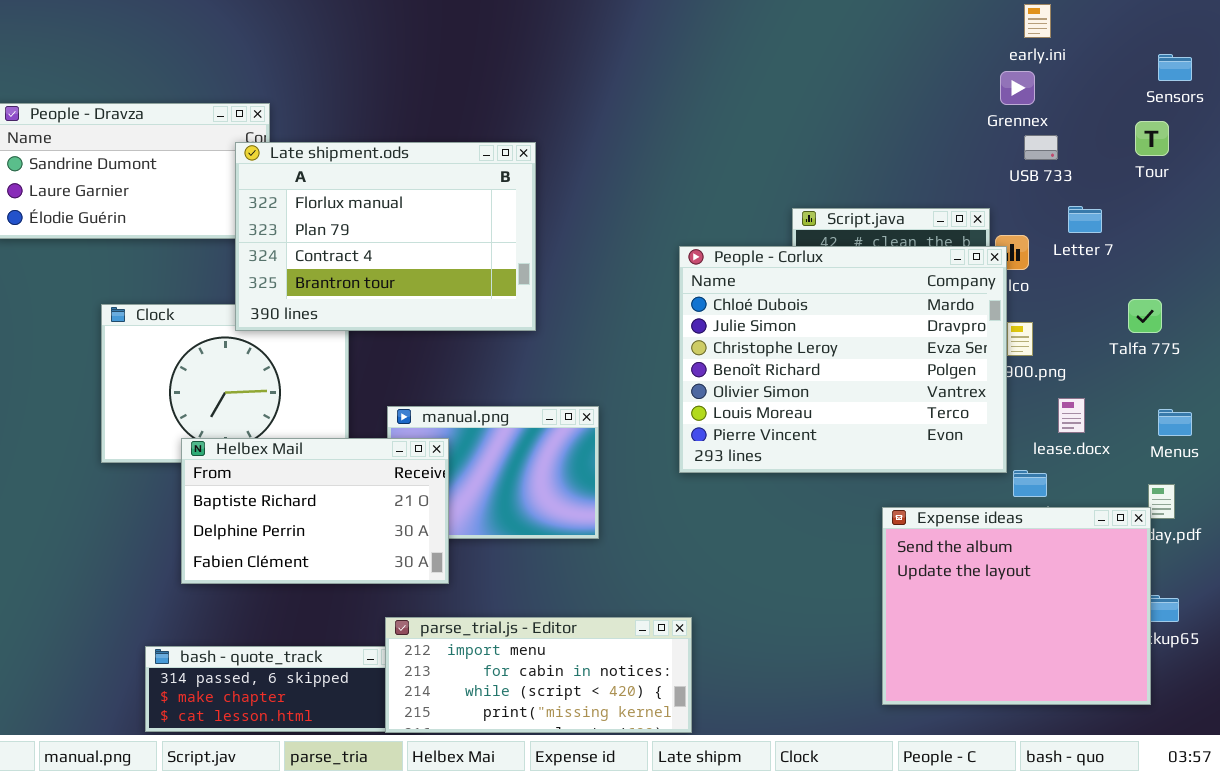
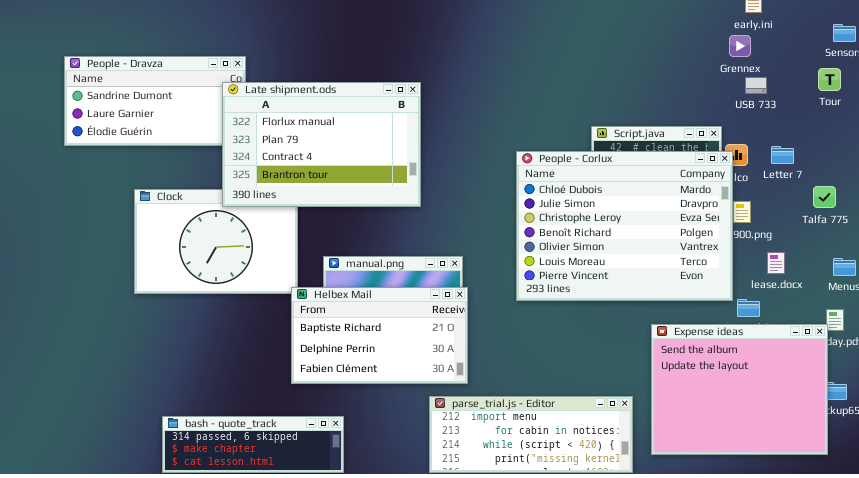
Letter 7: [1068,206,1102,233] -> [771,146,794,164], moved
Helbex Mail: [181,438,449,584] -> [291,287,468,384], moved
parse_trial.js - Editor: [385,617,692,733] -> [429,396,633,473], moved

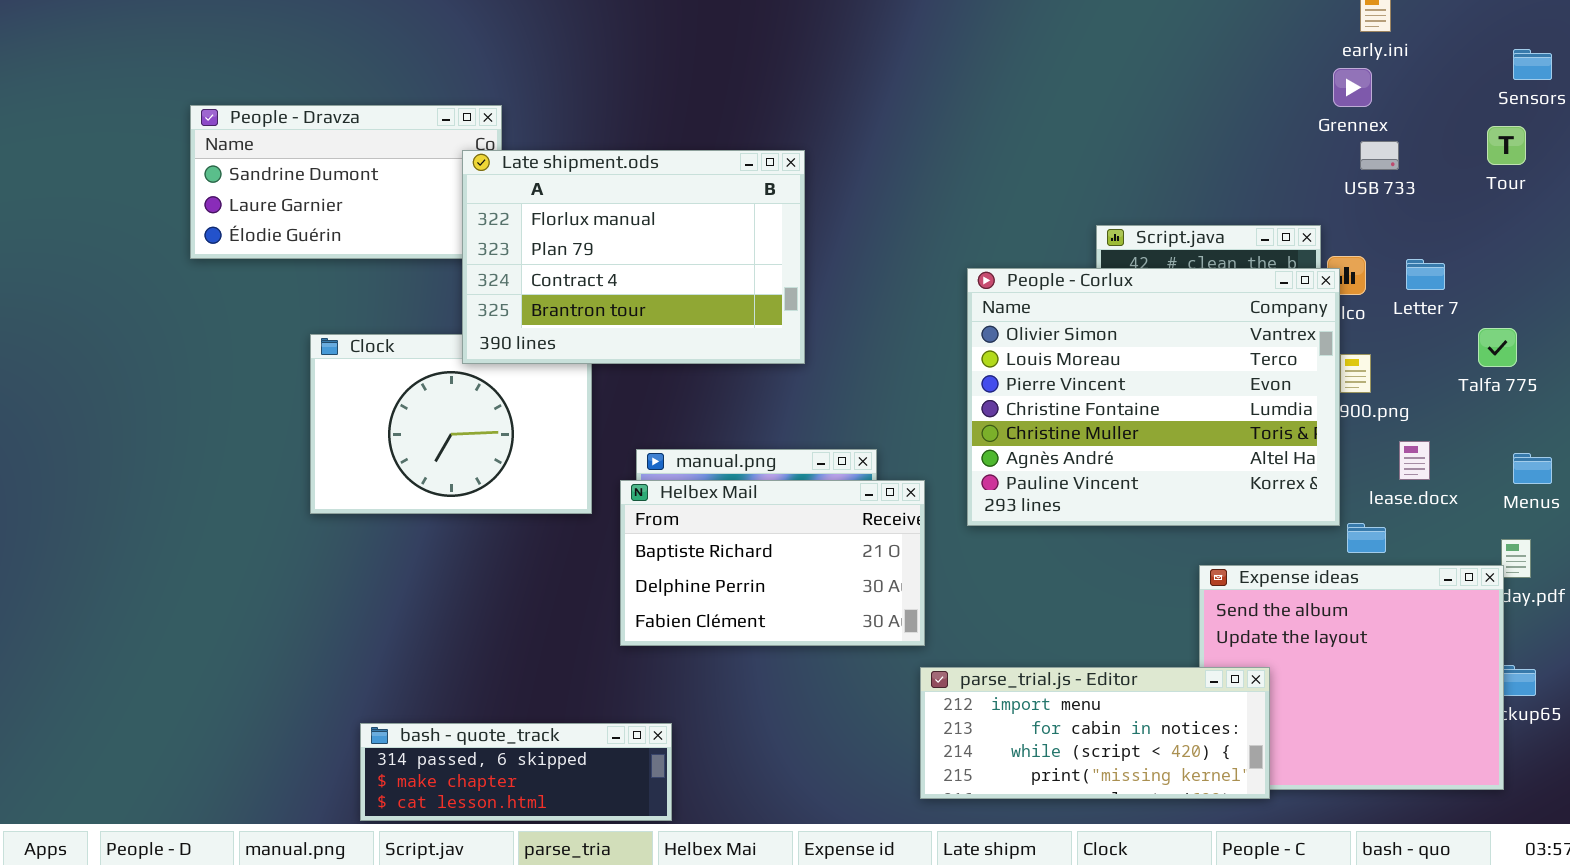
People - Corlux: [516,151,733,301] -> [967,268,1340,526], scrolled down 4 rows
Helbex Mail: [291,287,468,384] -> [620,480,925,646], moved
parse_trial.js - Editor: [429,396,633,473] -> [920,667,1270,799], moved

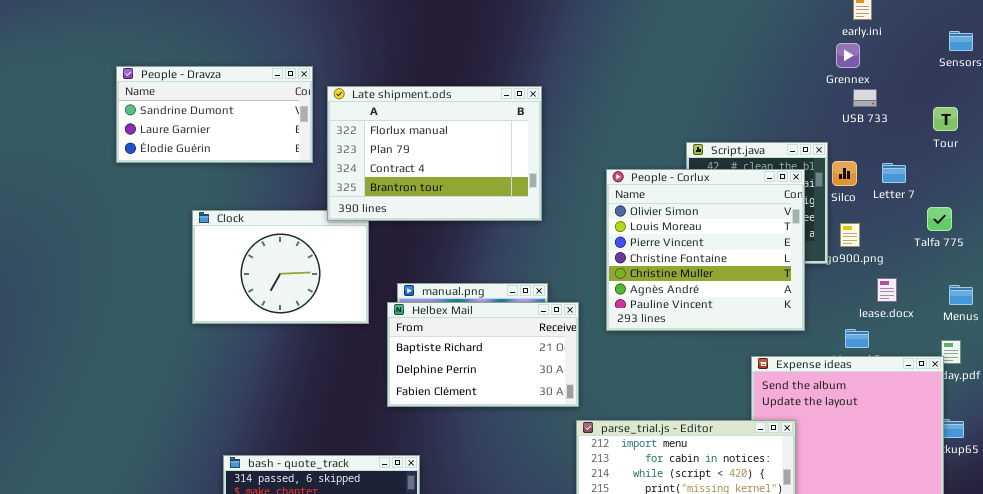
Tour: [1487,126,1526,165] -> [933,107,958,131], moved
Late shipment.ods: [462,150,805,364] -> [327,86,542,221], moved
People - Corlux: [967,268,1340,526] -> [606,169,805,331], resized

